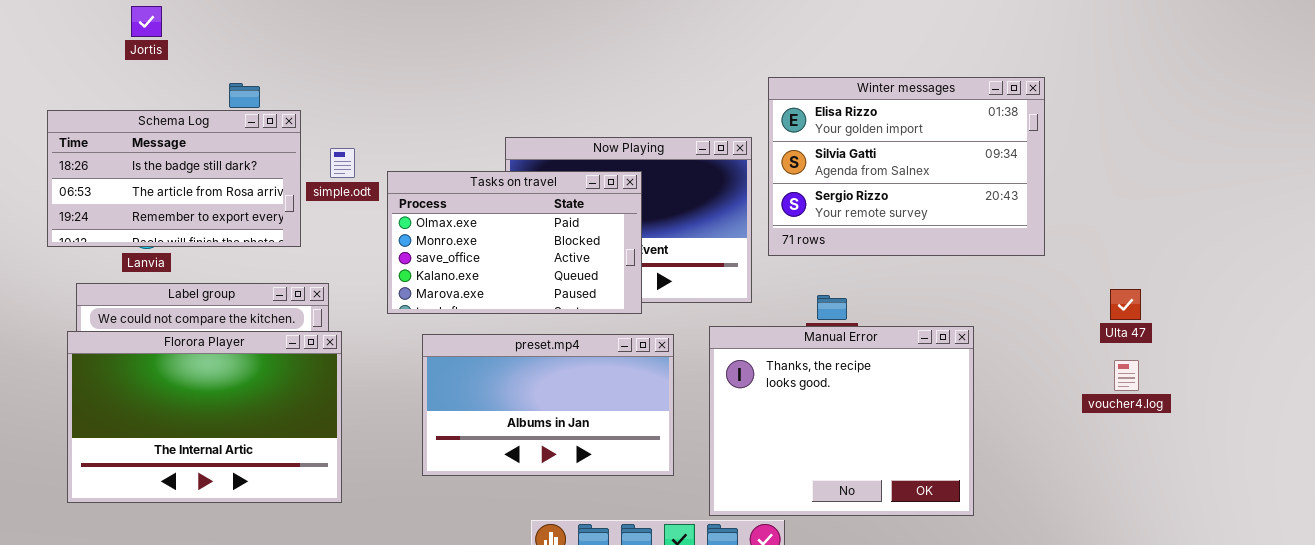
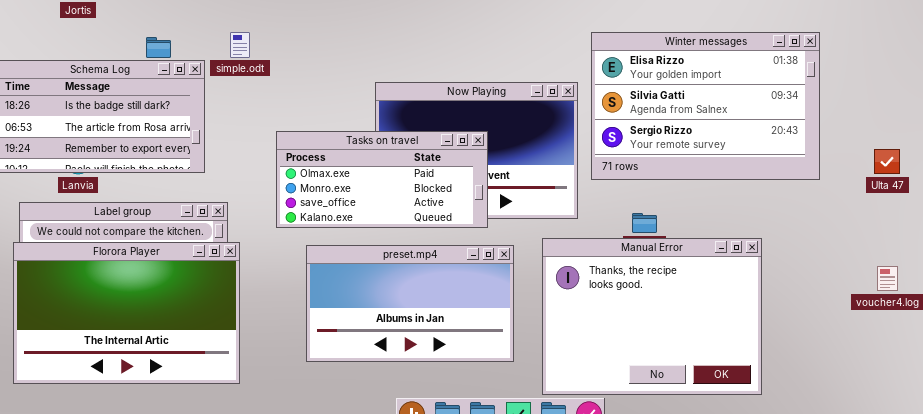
simple.odt: [330,148,355,178] -> [230,32,250,58], moved
Tasks on travel: [387,171,642,314] -> [276,131,488,228], resized
Ulta 47: [1110,289,1141,320] -> [874,149,900,174], moved

